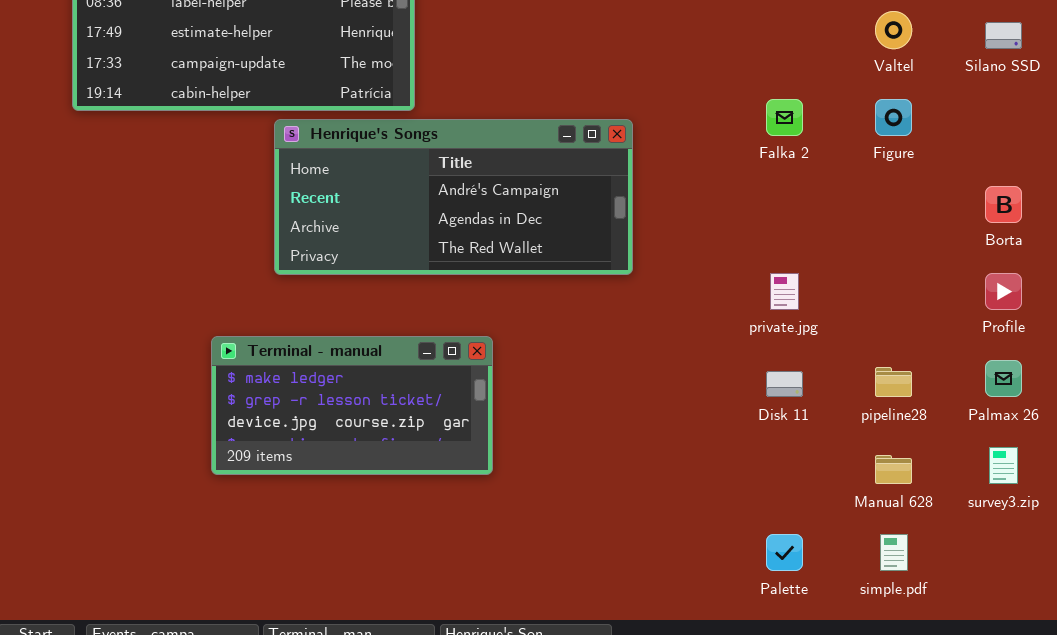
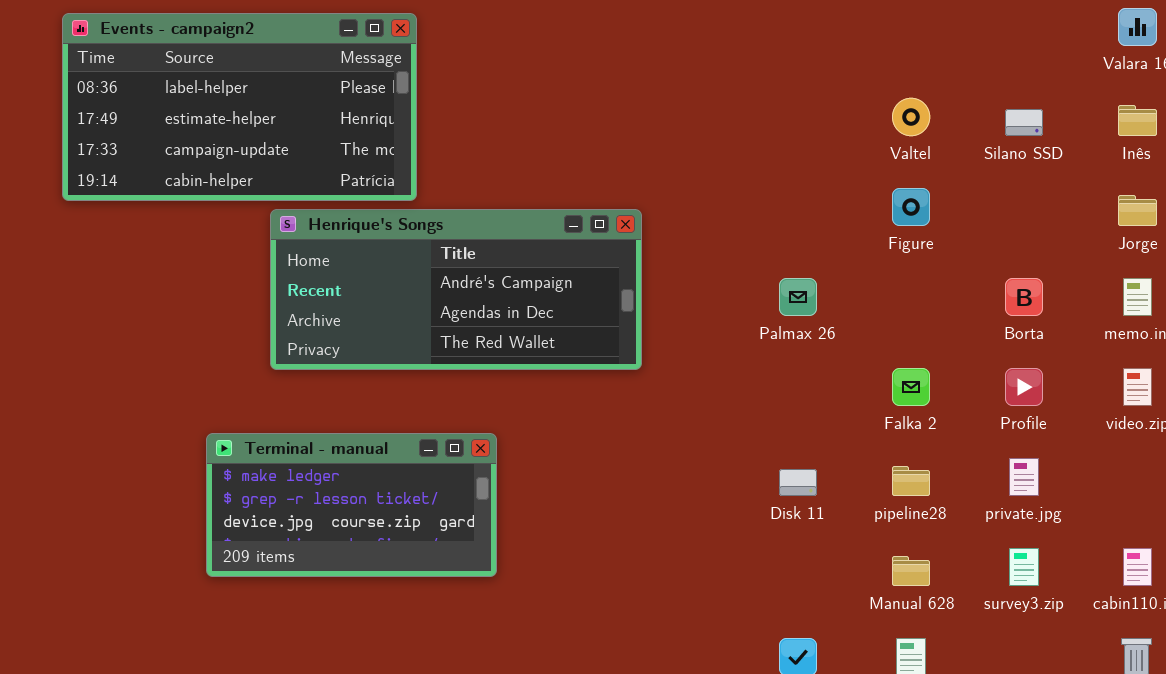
Falka 2: [766,99,803,136] -> [892,368,930,406], moved
private.jpg: [770,273,799,310] -> [1009,458,1039,496], moved
Palmax 26: [985,360,1022,397] -> [779,278,817,316], moved

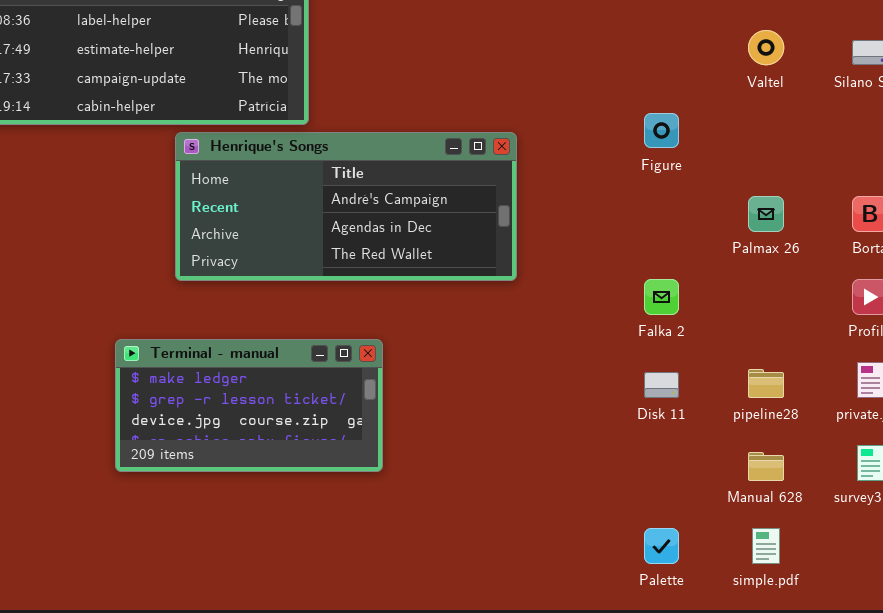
Figure: [892,188,930,226] -> [644,113,679,148], moved
Palmax 26: [779,278,817,316] -> [748,196,784,232], moved
Falka 2: [892,368,930,406] -> [644,279,679,315], moved

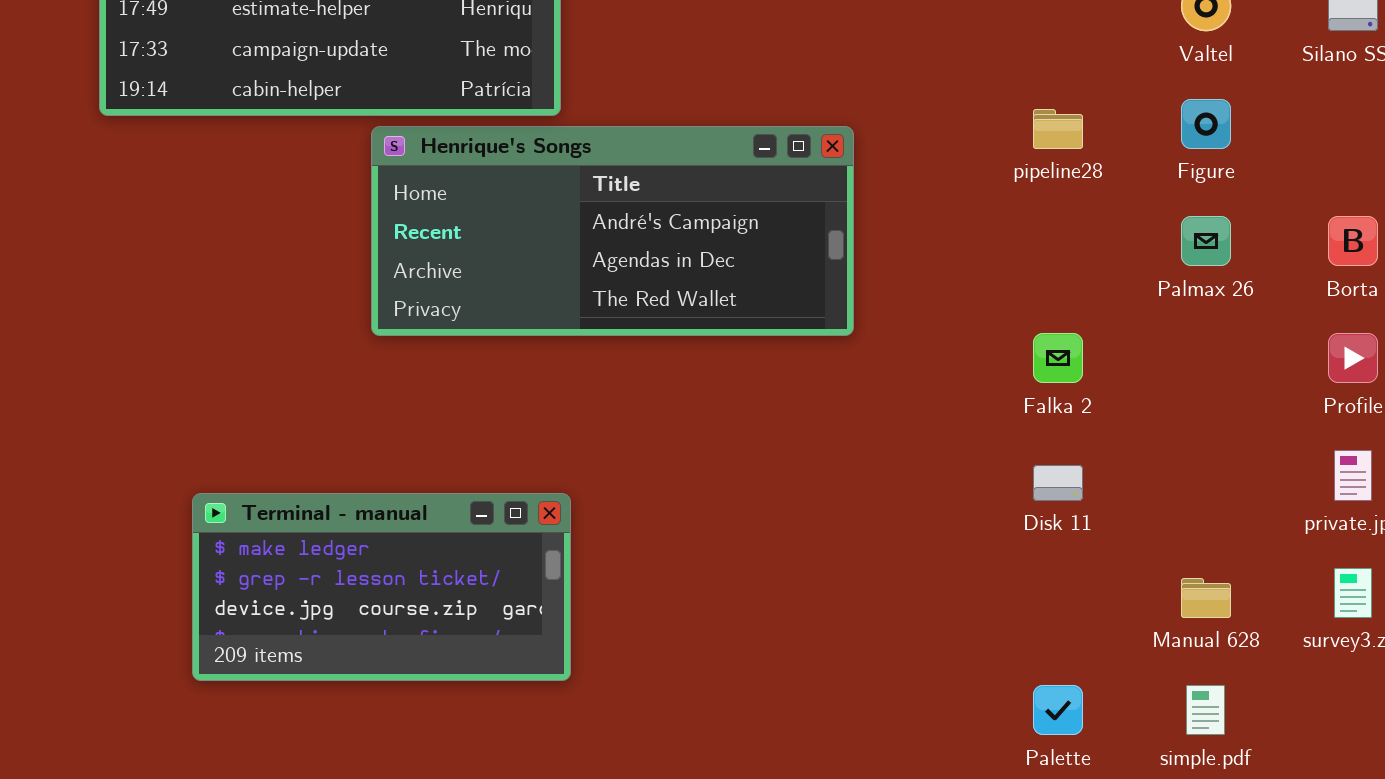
Figure: [644,113,679,148] -> [1181,99,1231,149], moved
Terminal - manual: [115,339,383,472] -> [192,493,571,681], moved
pipeline28: [748,369,784,398] -> [1033,109,1083,149], moved

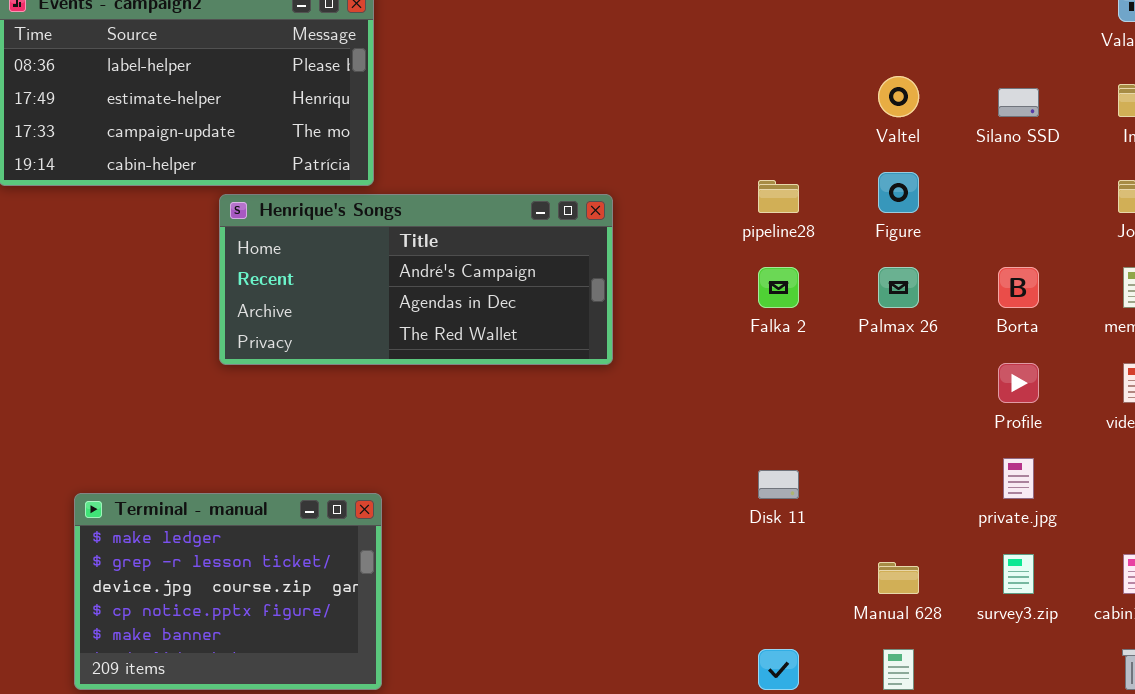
Falka 2: [1033,333,1083,383] -> [758,267,799,308], moved
Terminal - manual: [192,493,571,681] -> [74,493,382,690], resized

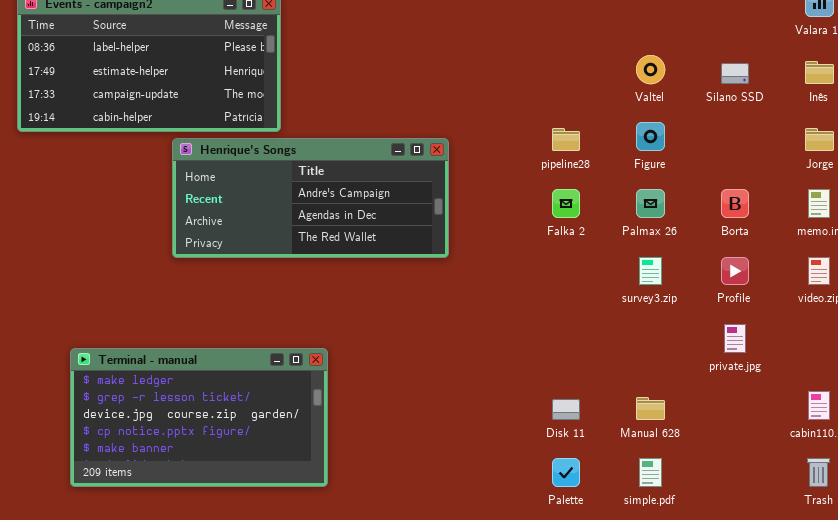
Disk 11: [758,470,799,499] -> [552,399,580,420], moved
Terminal - manual: [74,493,382,690] -> [70,348,328,487], resized
survey3.zip: [1003,554,1034,594] -> [639,257,662,285], moved

